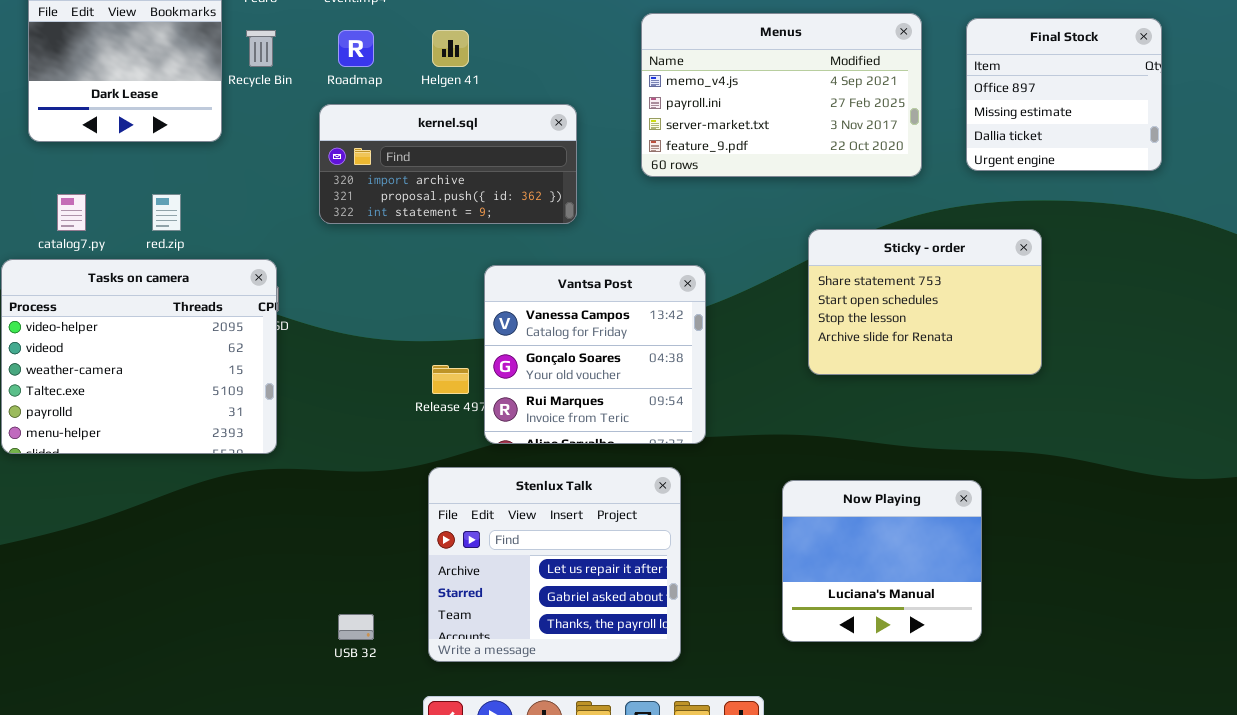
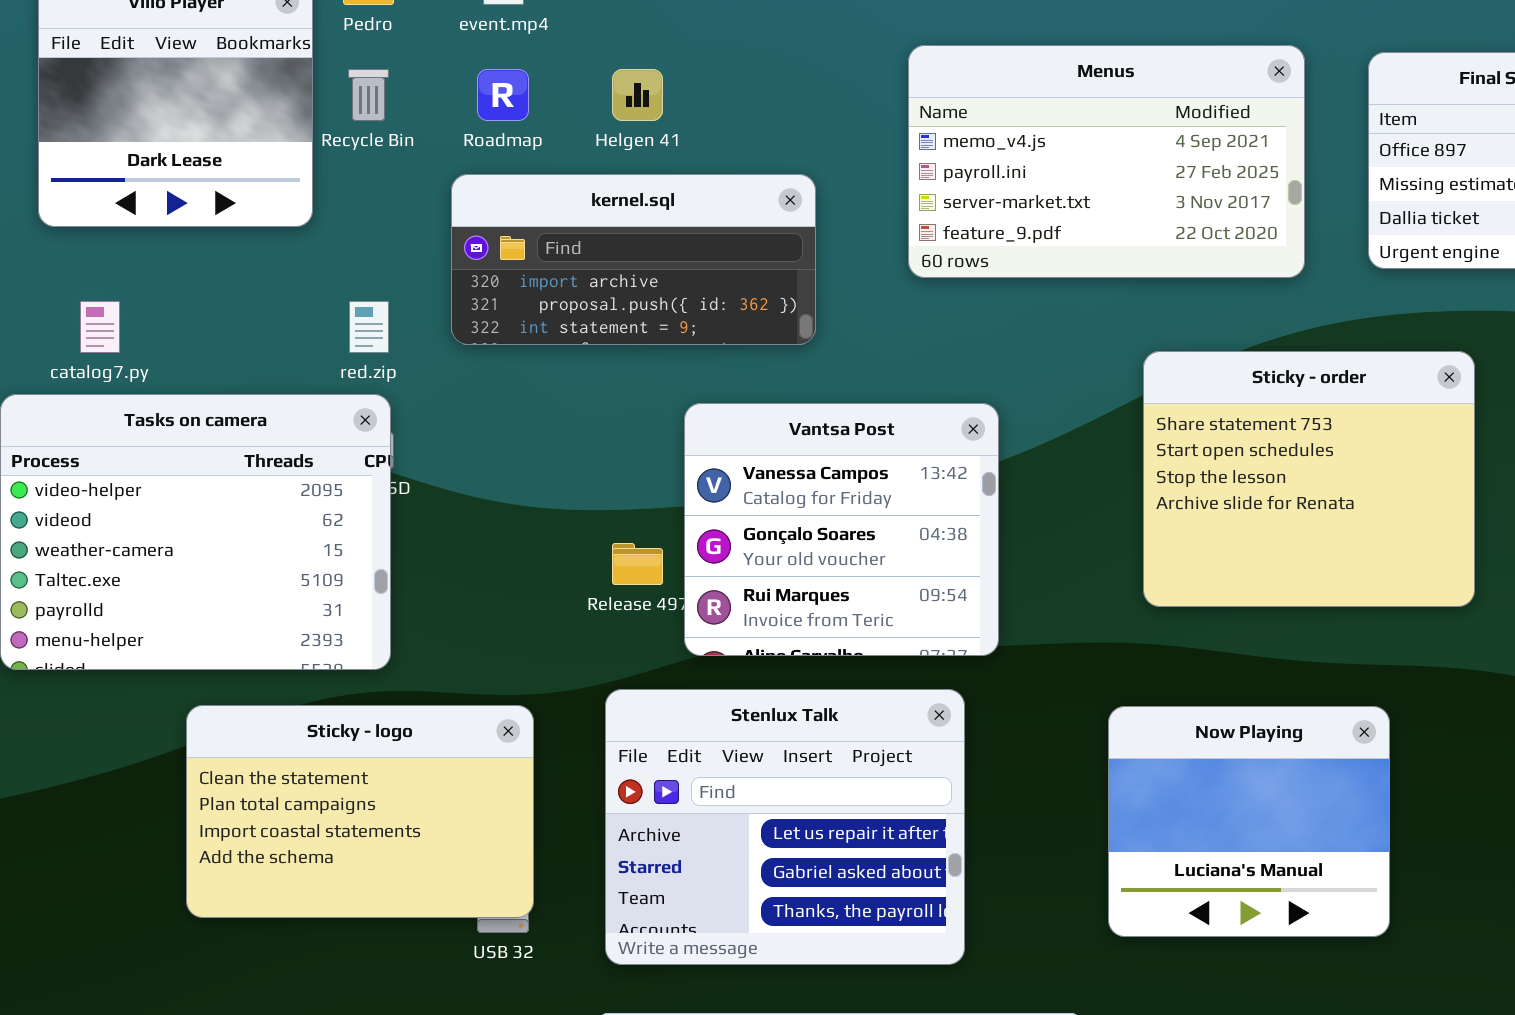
red.zip: [152,194,181,231] -> [349,301,389,353], moved
Sticky - order: [808,229,1042,375] -> [1143,351,1475,607], resized
Sticky - logo: none -> [186,705,534,918], opened

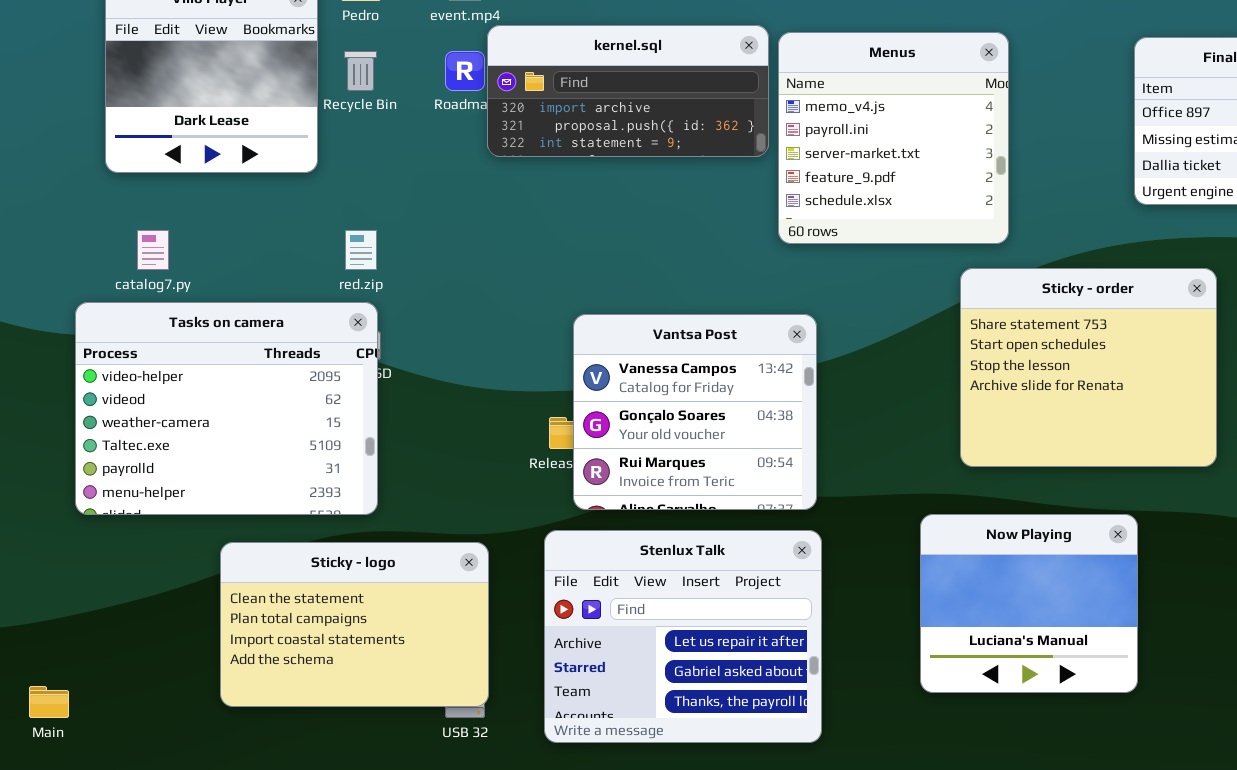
Menus: [908,45,1305,278] -> [778,32,1009,244], resized
kernel.sql: [451,174,816,345] -> [487,25,769,157], moved
Vantsa Post: [684,403,999,656] -> [573,314,817,510], moved
Now Playing: [1108,706,1390,937] -> [920,514,1138,693], moved

